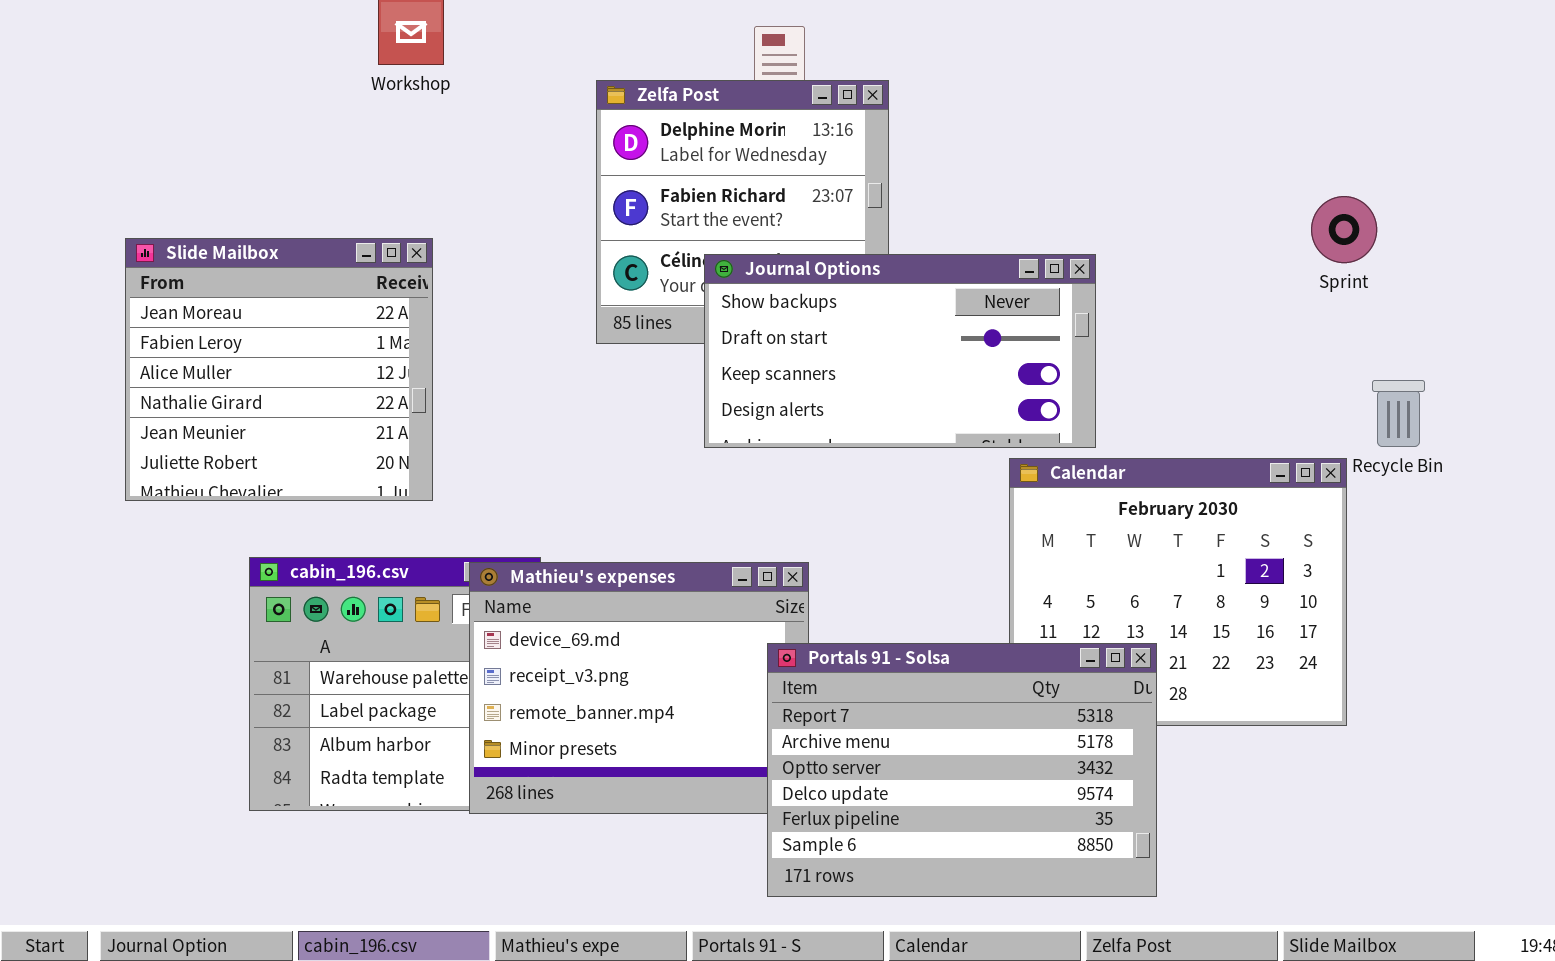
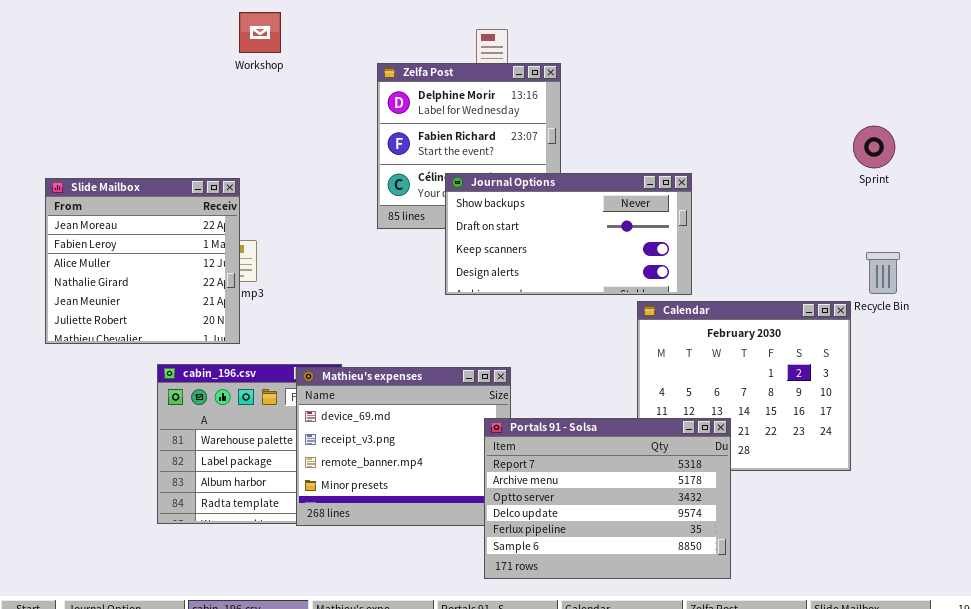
Sprint: [1311,196,1377,263] -> [853,126,895,168], moved
Slide Mailbox: [125,238,433,501] -> [45,178,240,344], moved

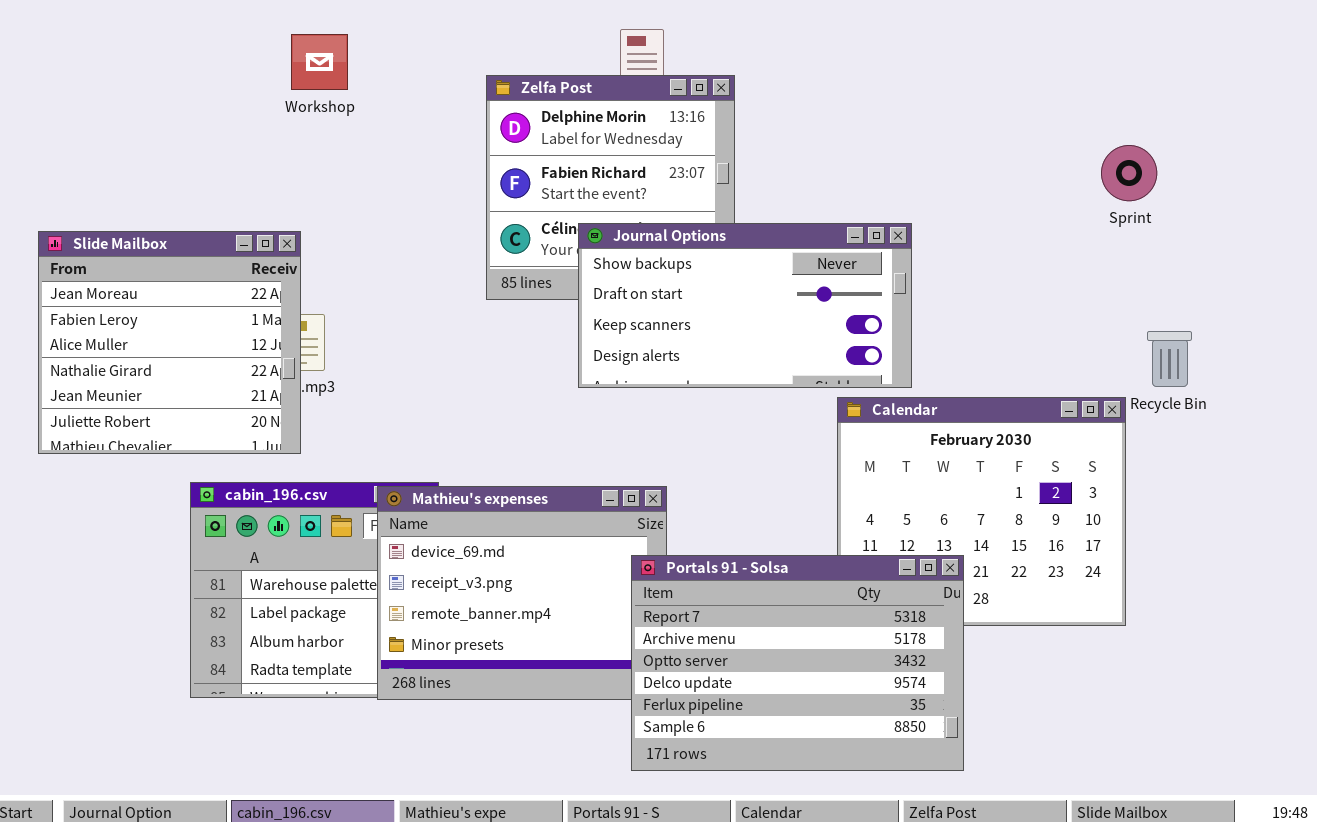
Workshop: [239,12,281,53] -> [291,34,348,90], moved
Sprint: [853,126,895,168] -> [1101,145,1157,201], moved

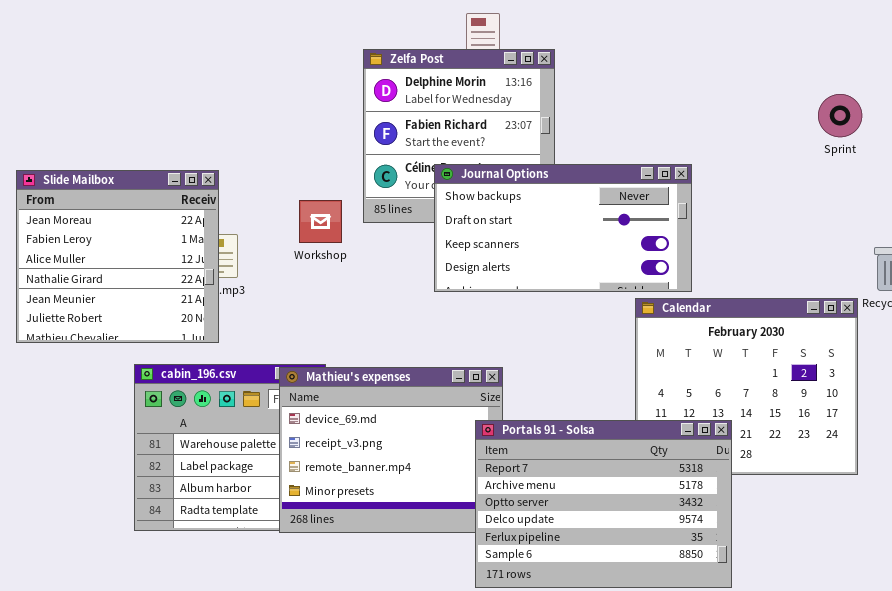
Workshop: [291,34,348,90] -> [299,200,342,243], moved
Sprint: [1101,145,1157,201] -> [818,94,862,137], moved

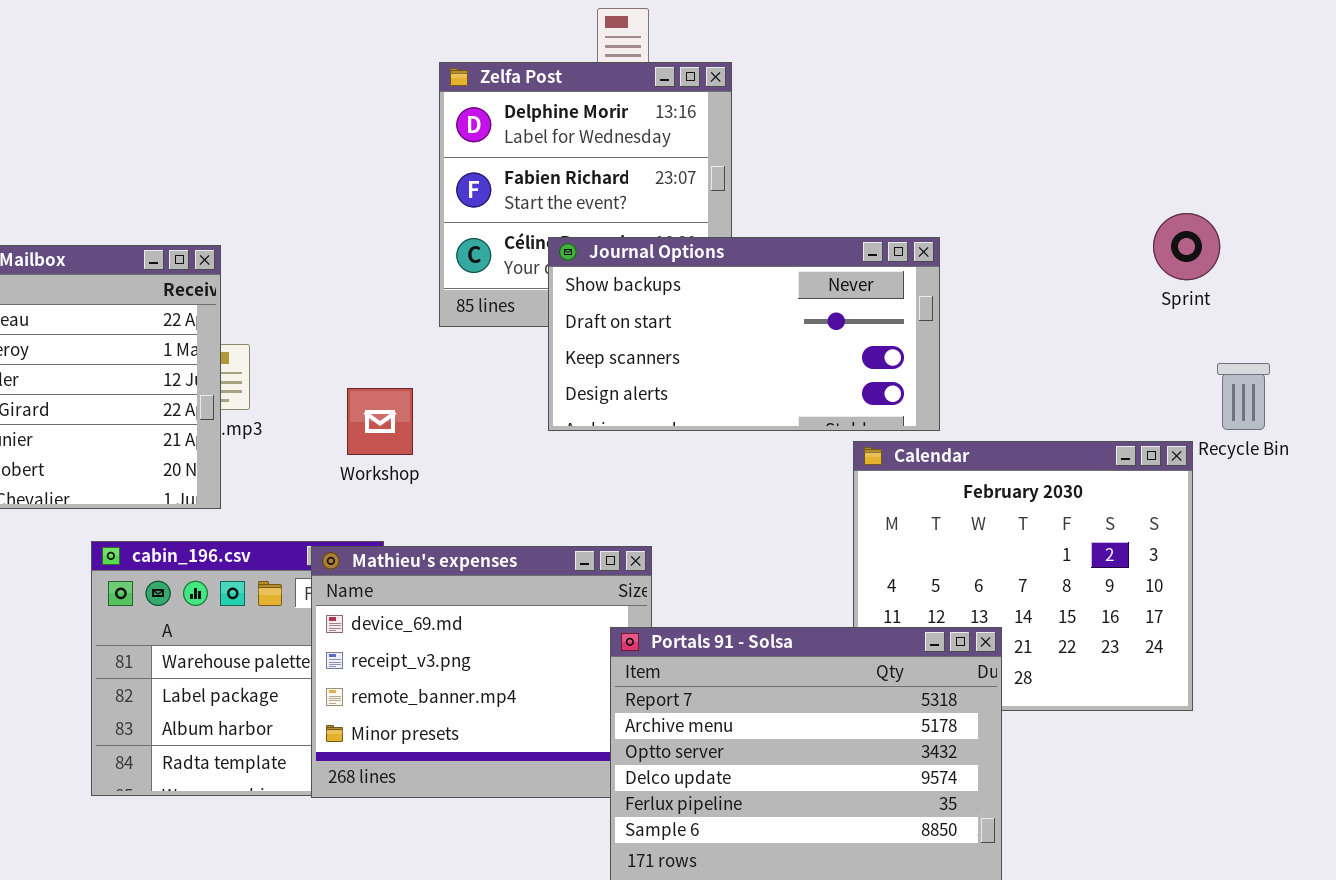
Sprint: [818,94,862,137] -> [1153,213,1220,280], moved
Workshop: [299,200,342,243] -> [347,388,413,455], moved

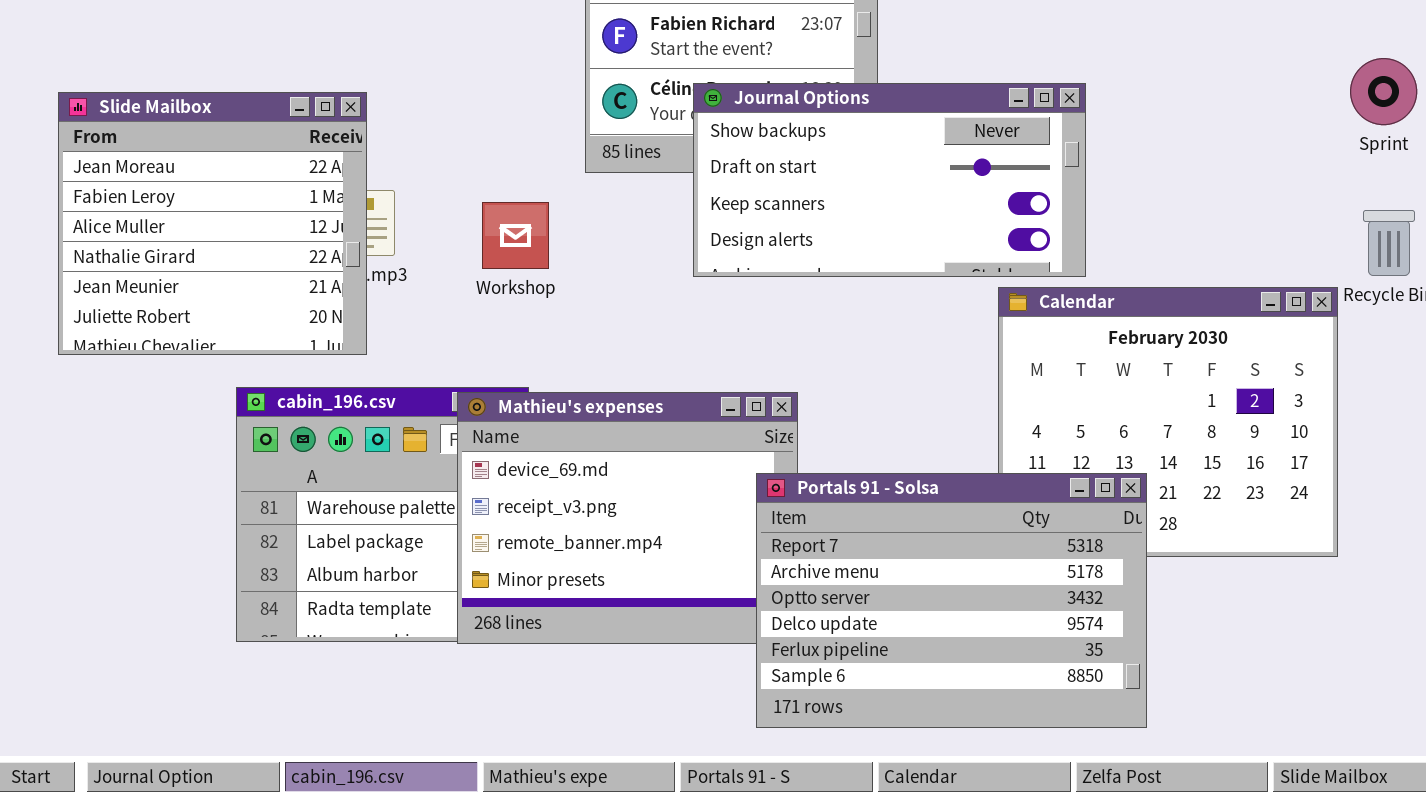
Sprint: [1153,213,1220,280] -> [1350,58,1417,125], moved
Workshop: [347,388,413,455] -> [482,202,549,269], moved

